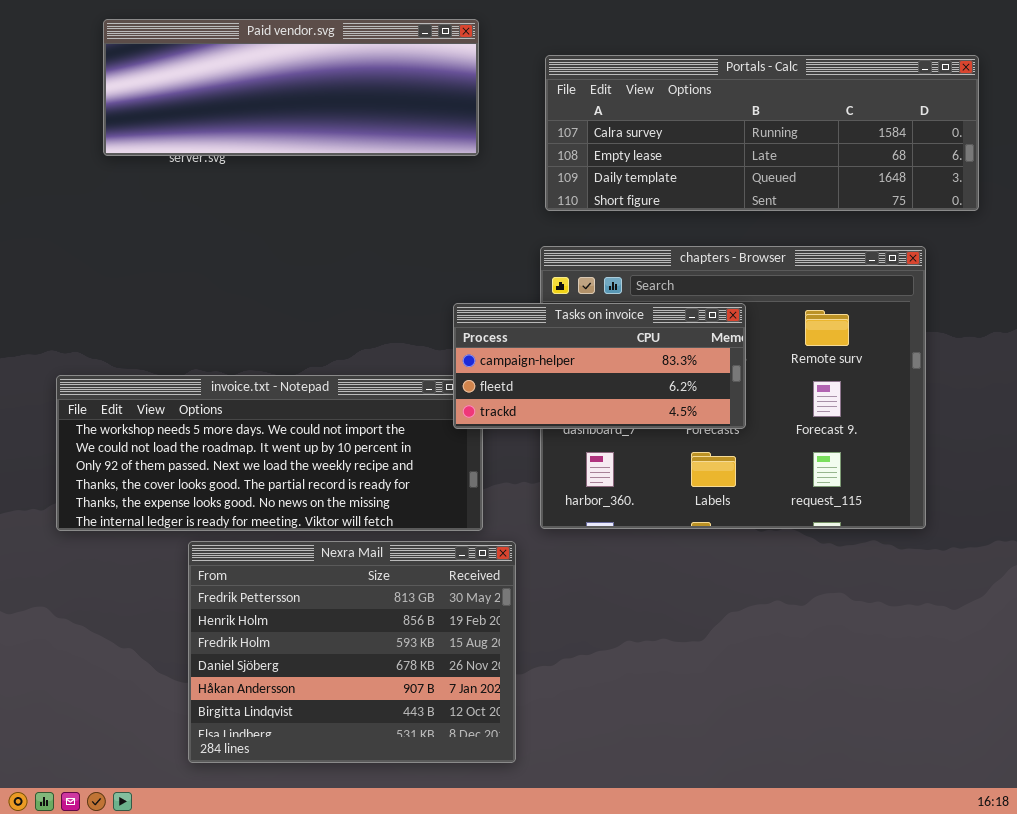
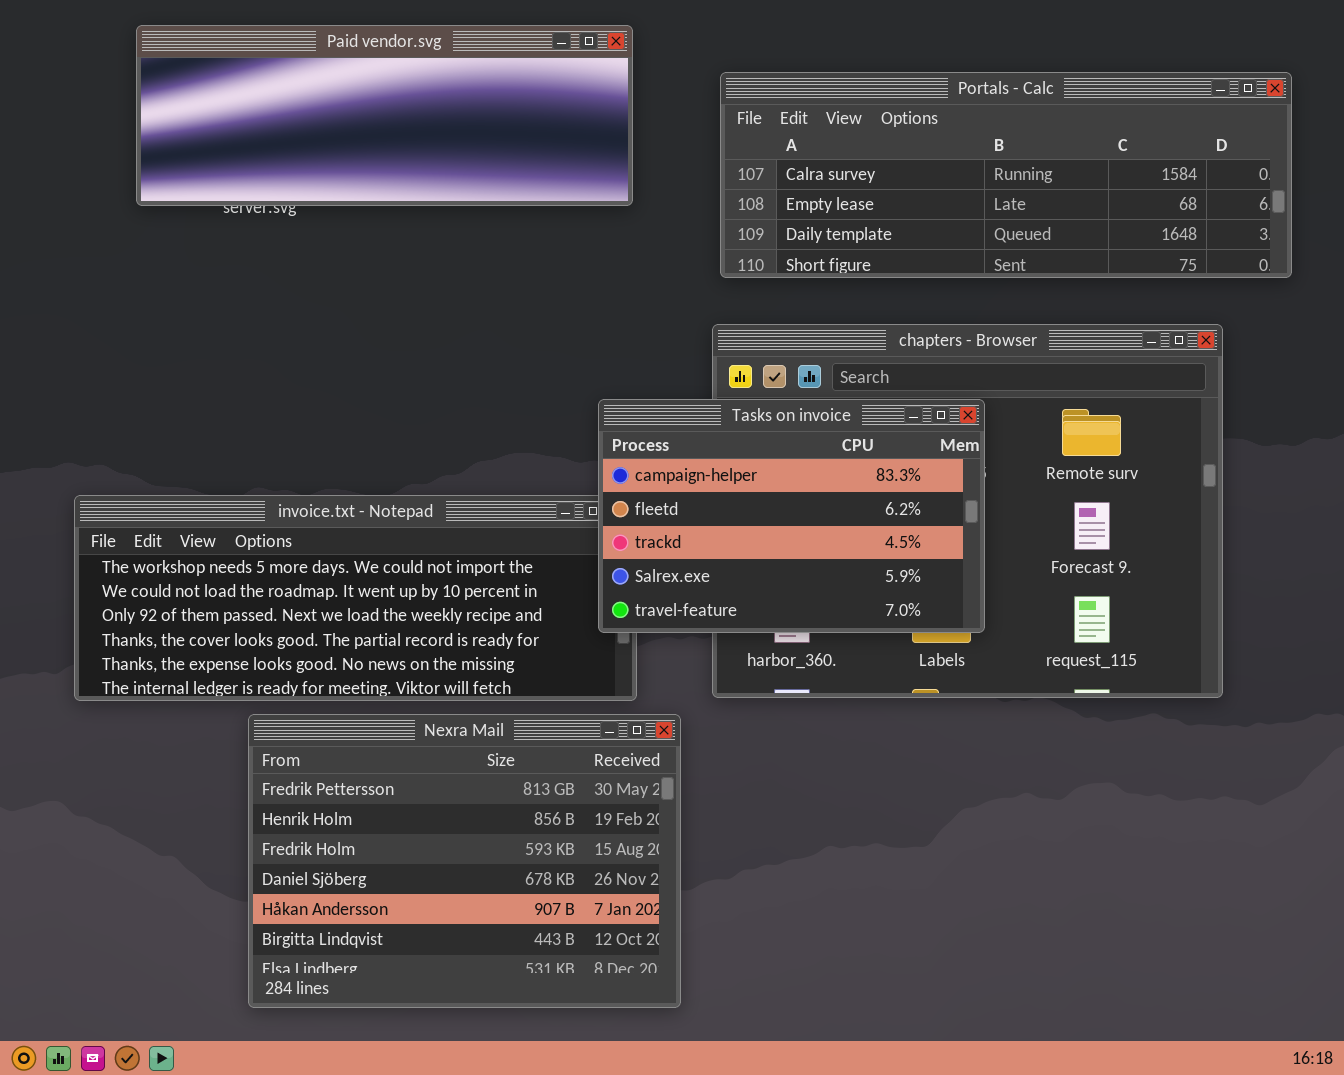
Tasks on invoice: [453,303,746,429] -> [598,399,985,633], resized

